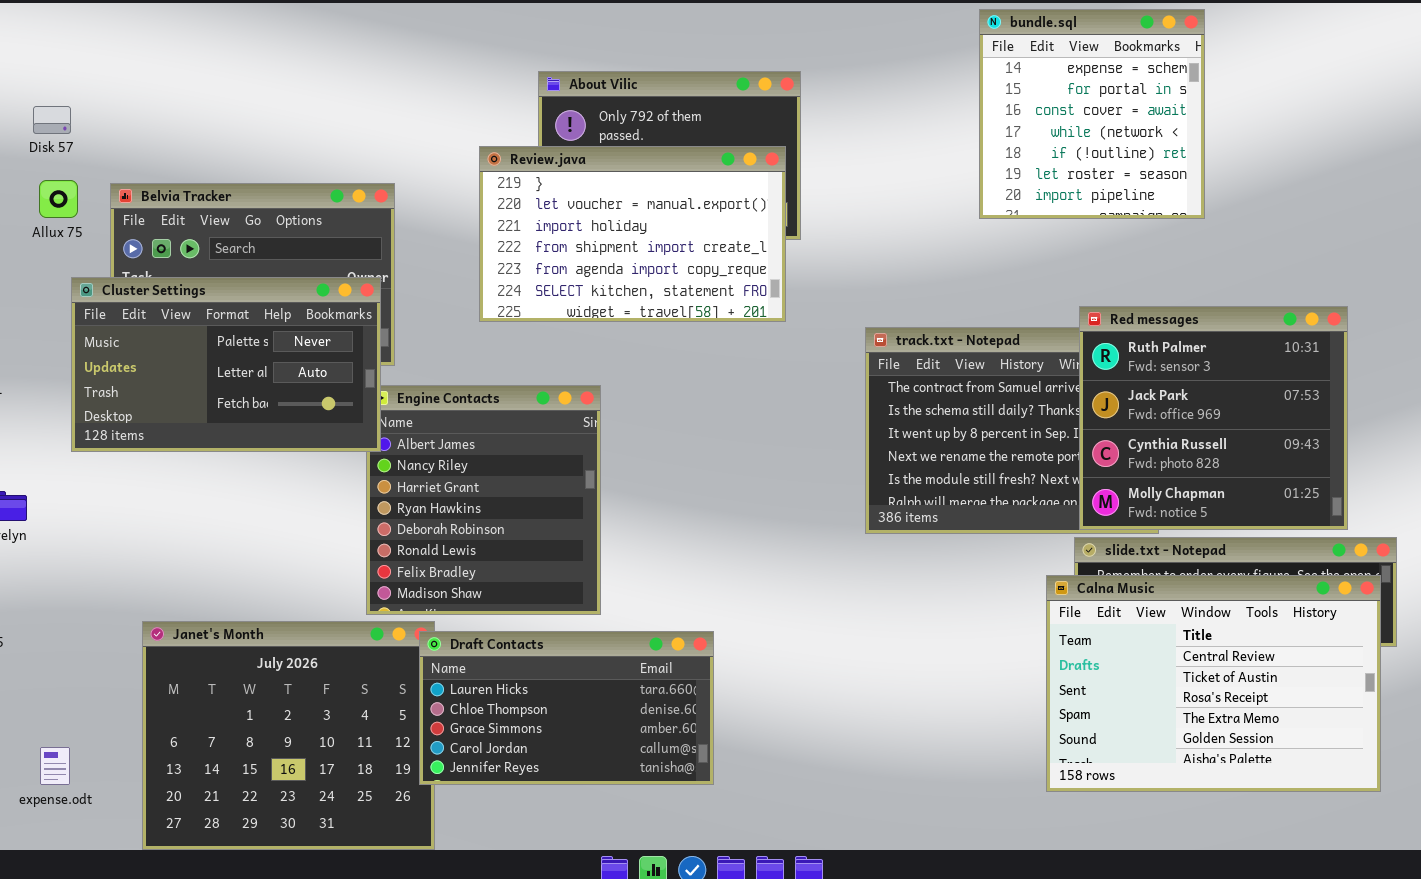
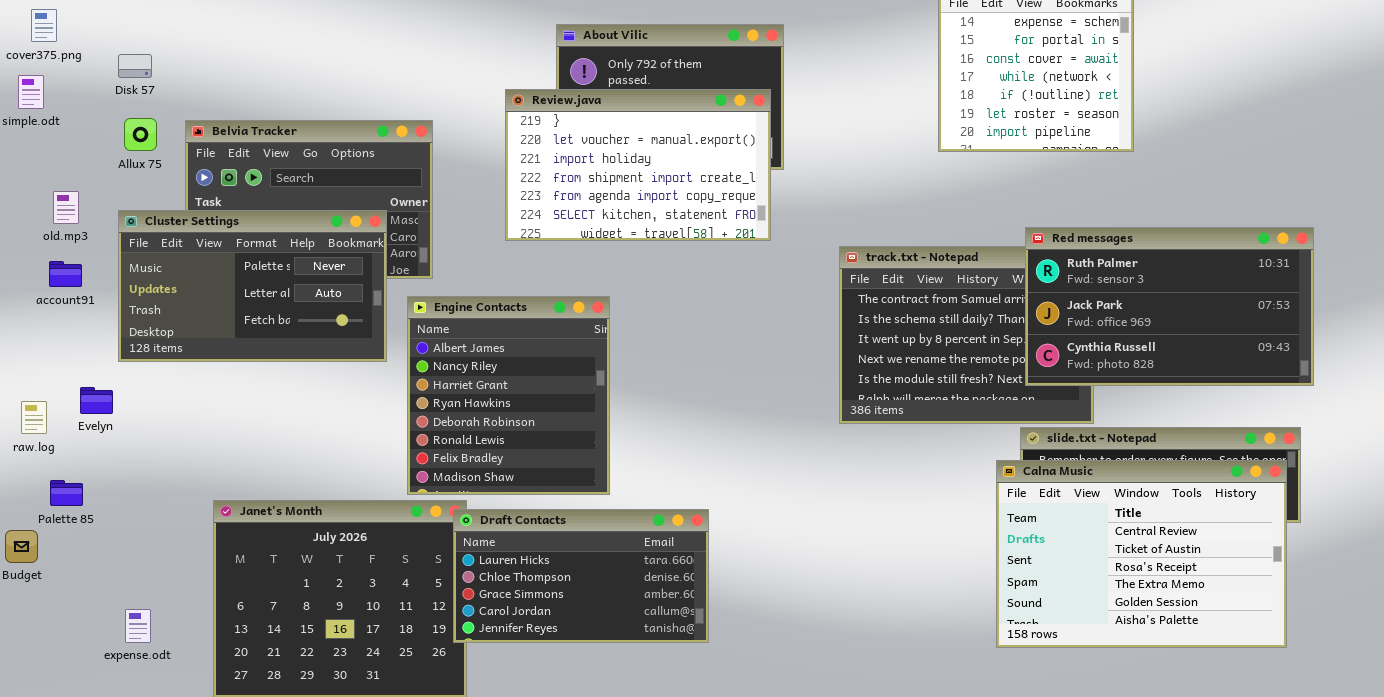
Cluster Settings: [71,277,381,452] -> [118,210,387,362], moved
Red messages: [1079,306,1348,530] -> [1025,227,1314,386], resized

